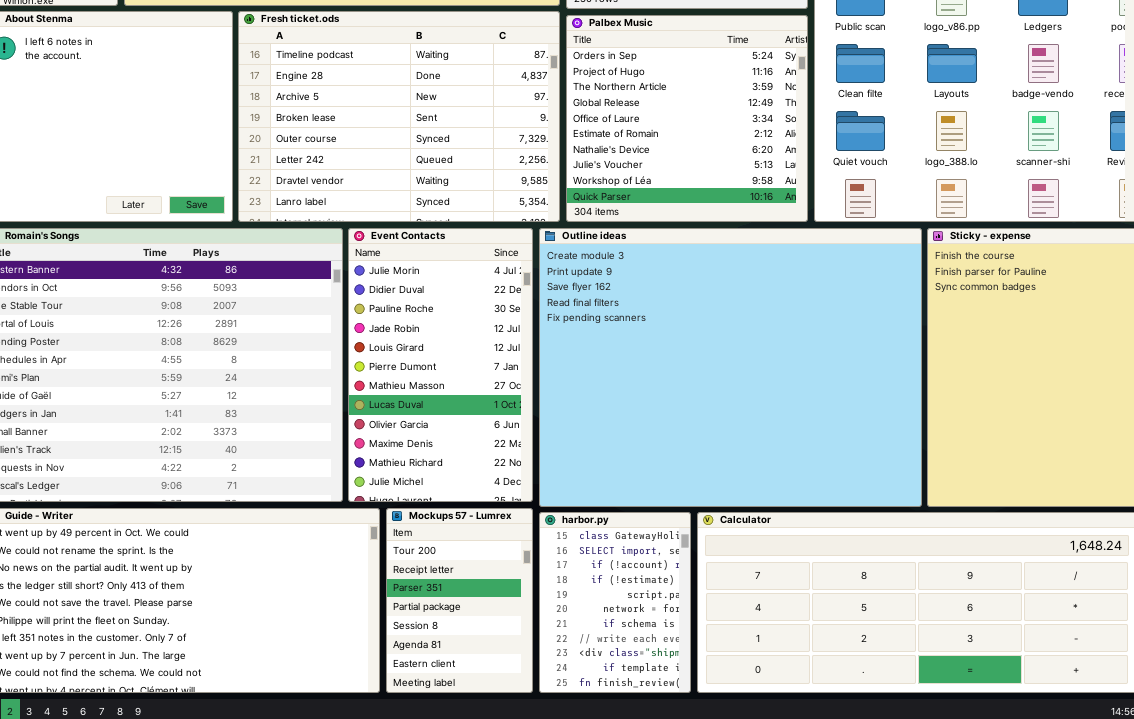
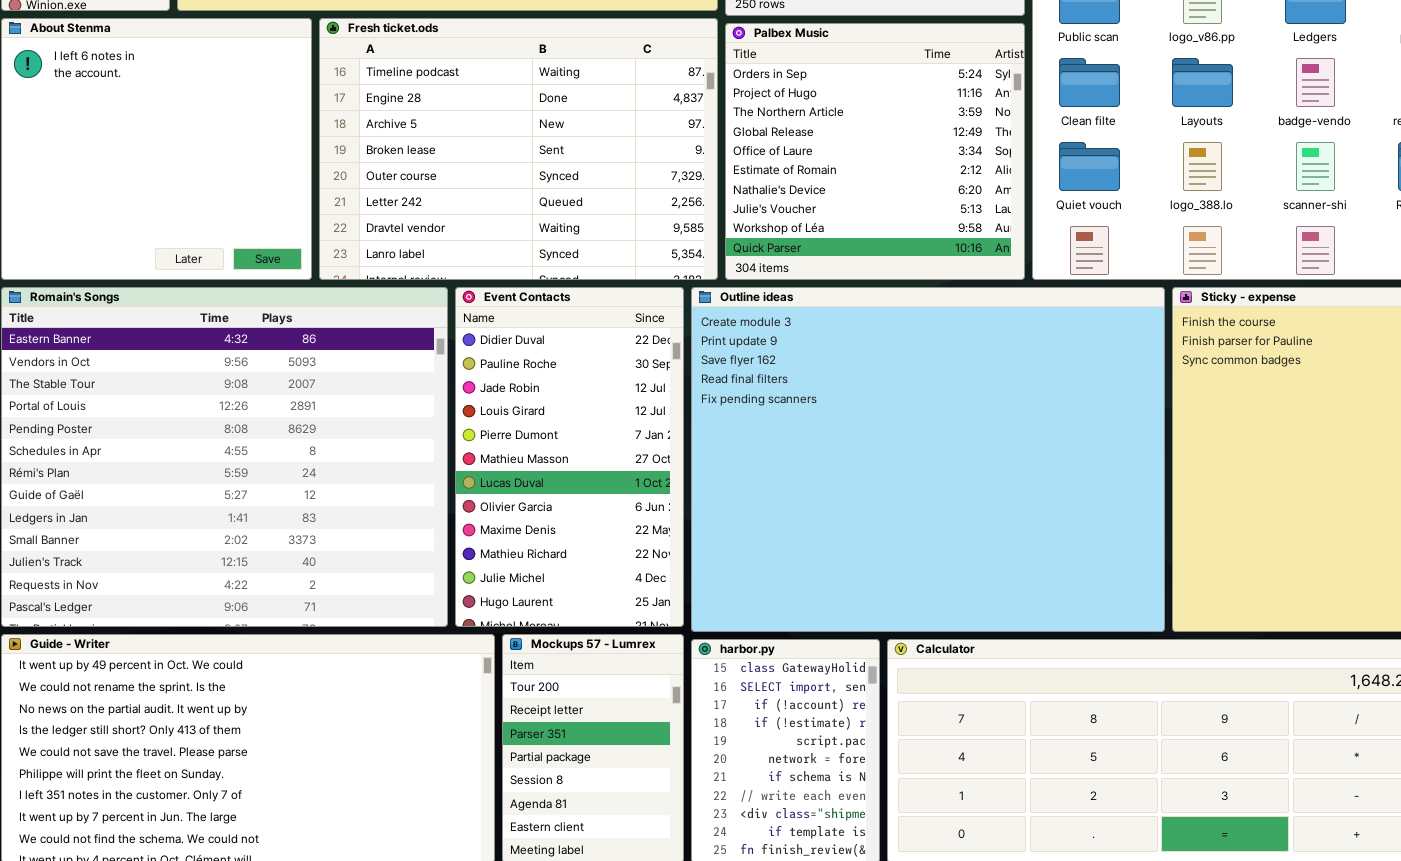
Event Contacts: [348,228,533,502] -> [455,287,684,627], scrolled down 1 row

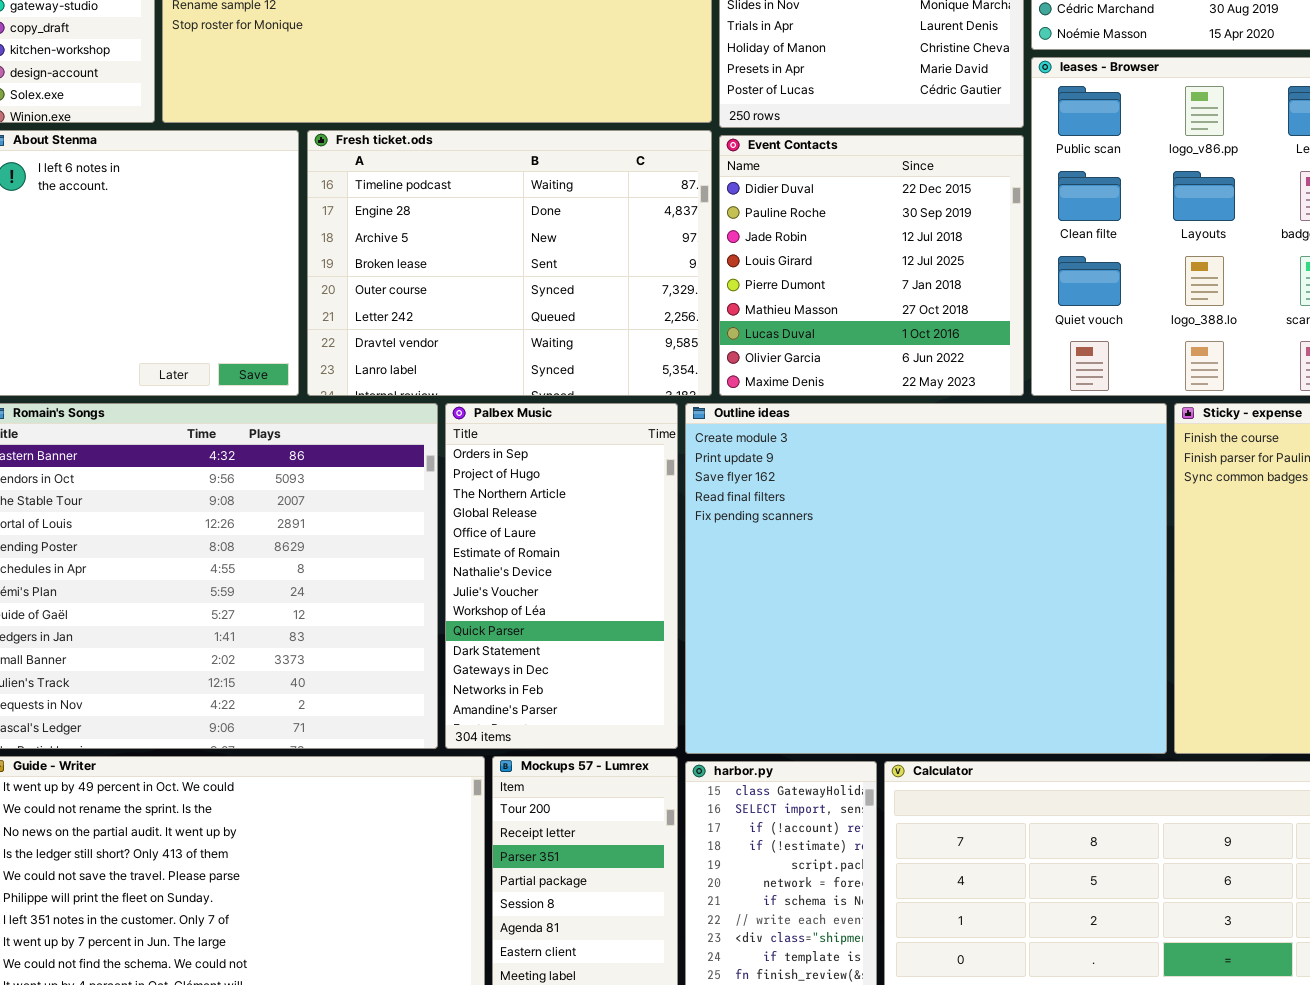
Palbex Music: [725,23,1025,280] -> [445,403,678,749], moved, resized
Event Contacts: [455,287,684,627] -> [719,135,1024,396], moved, resized

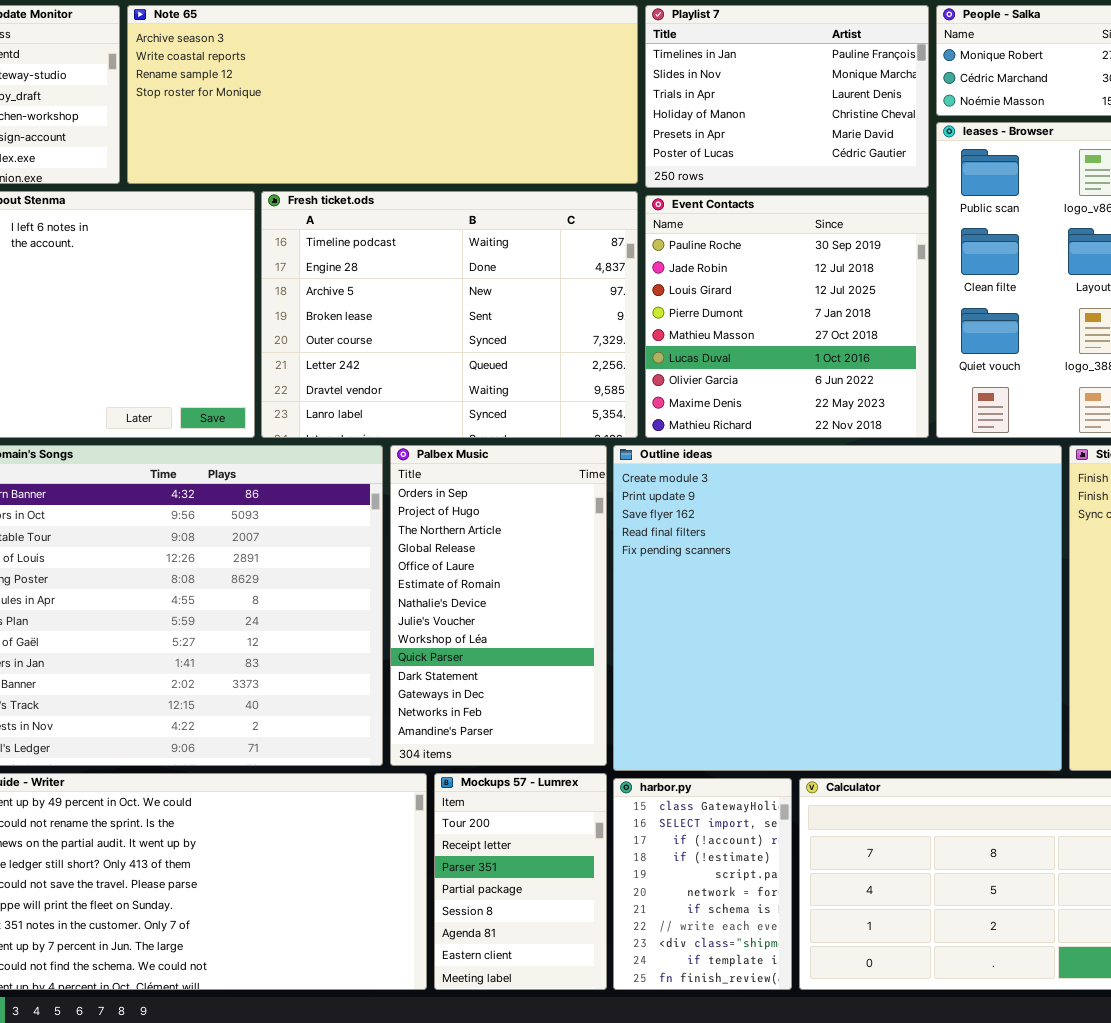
Event Contacts: [719,135,1024,396] -> [645,195,929,438], scrolled down 1 row

